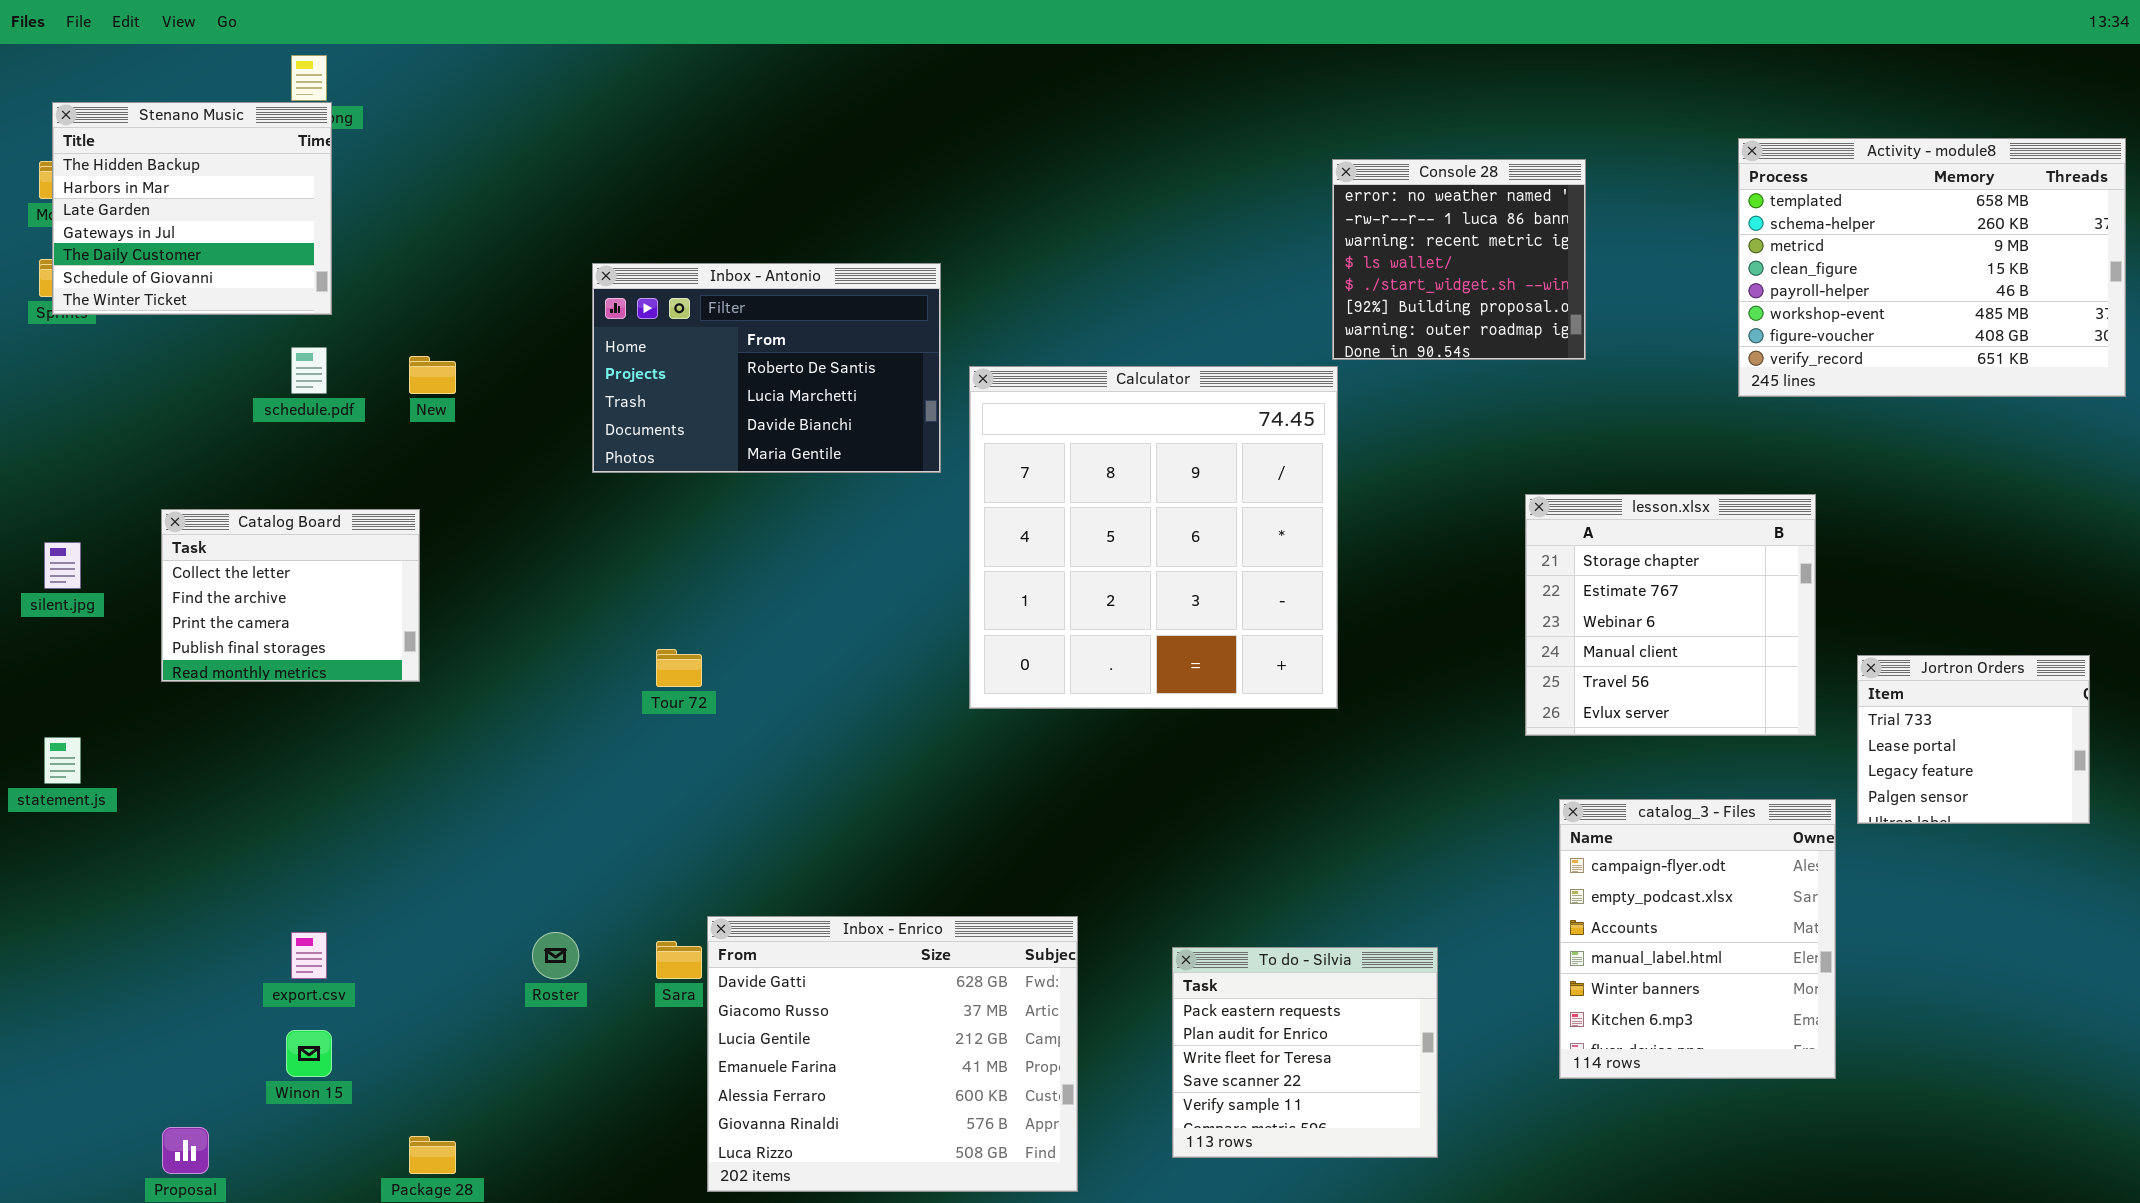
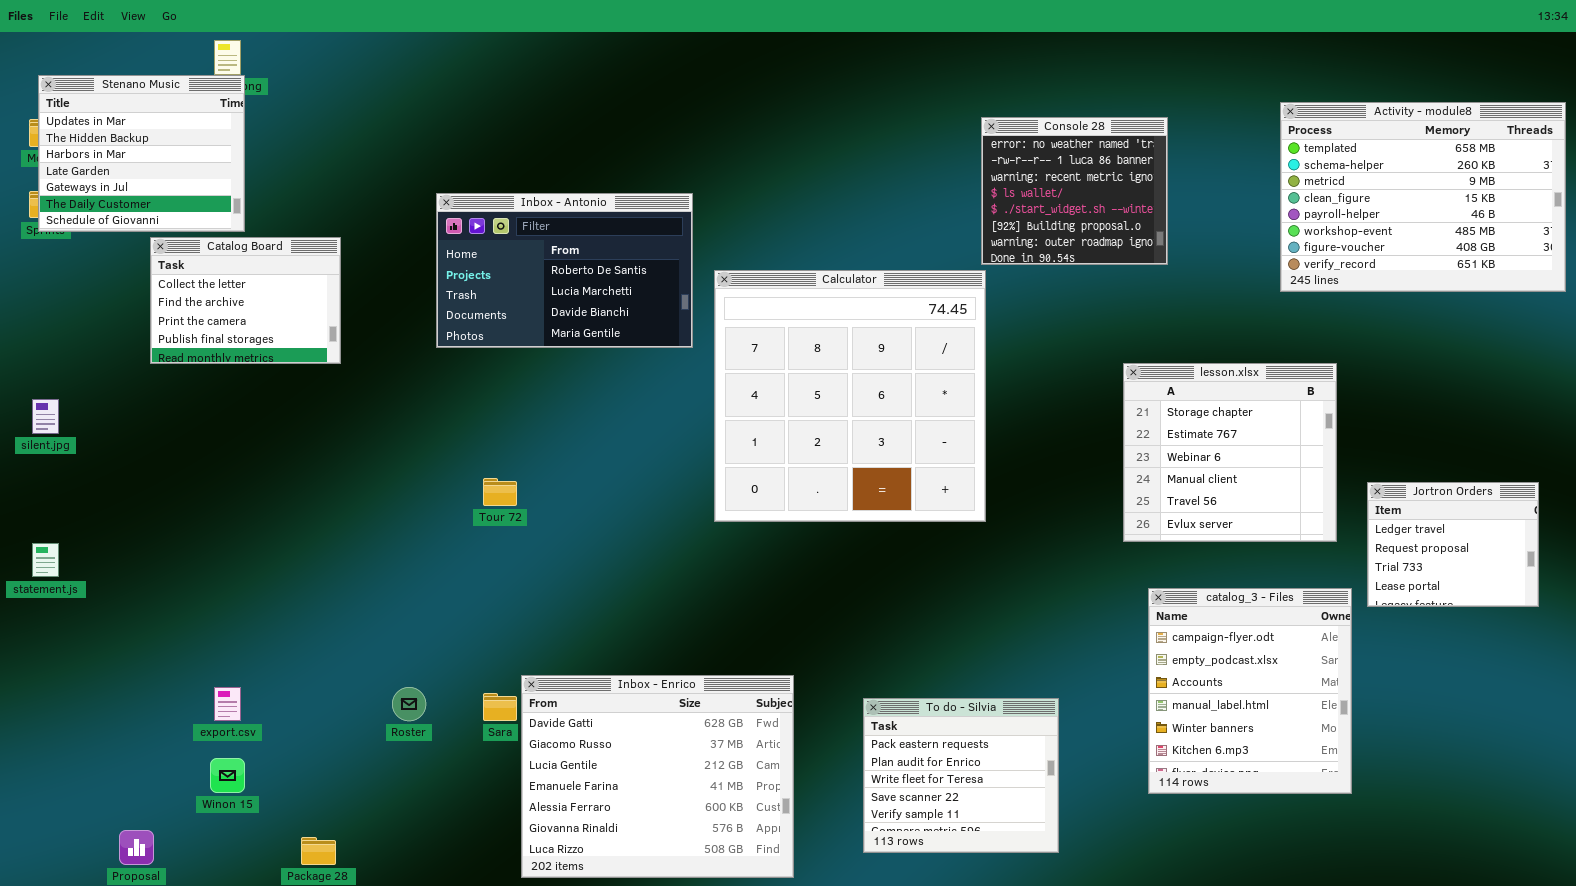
Stenano Music: [52,102,332,315] -> [38,75,245,232], scrolled up 1 row
Catalog Board: [161,509,420,682] -> [150,237,341,364], moved
Jortron Orders: [1857,655,2090,824] -> [1367,482,1539,607], scrolled up 2 rows

